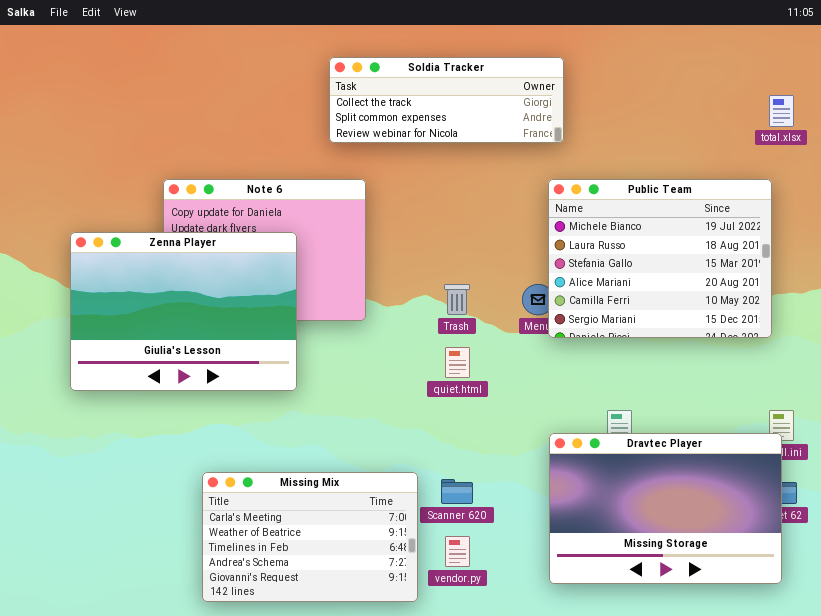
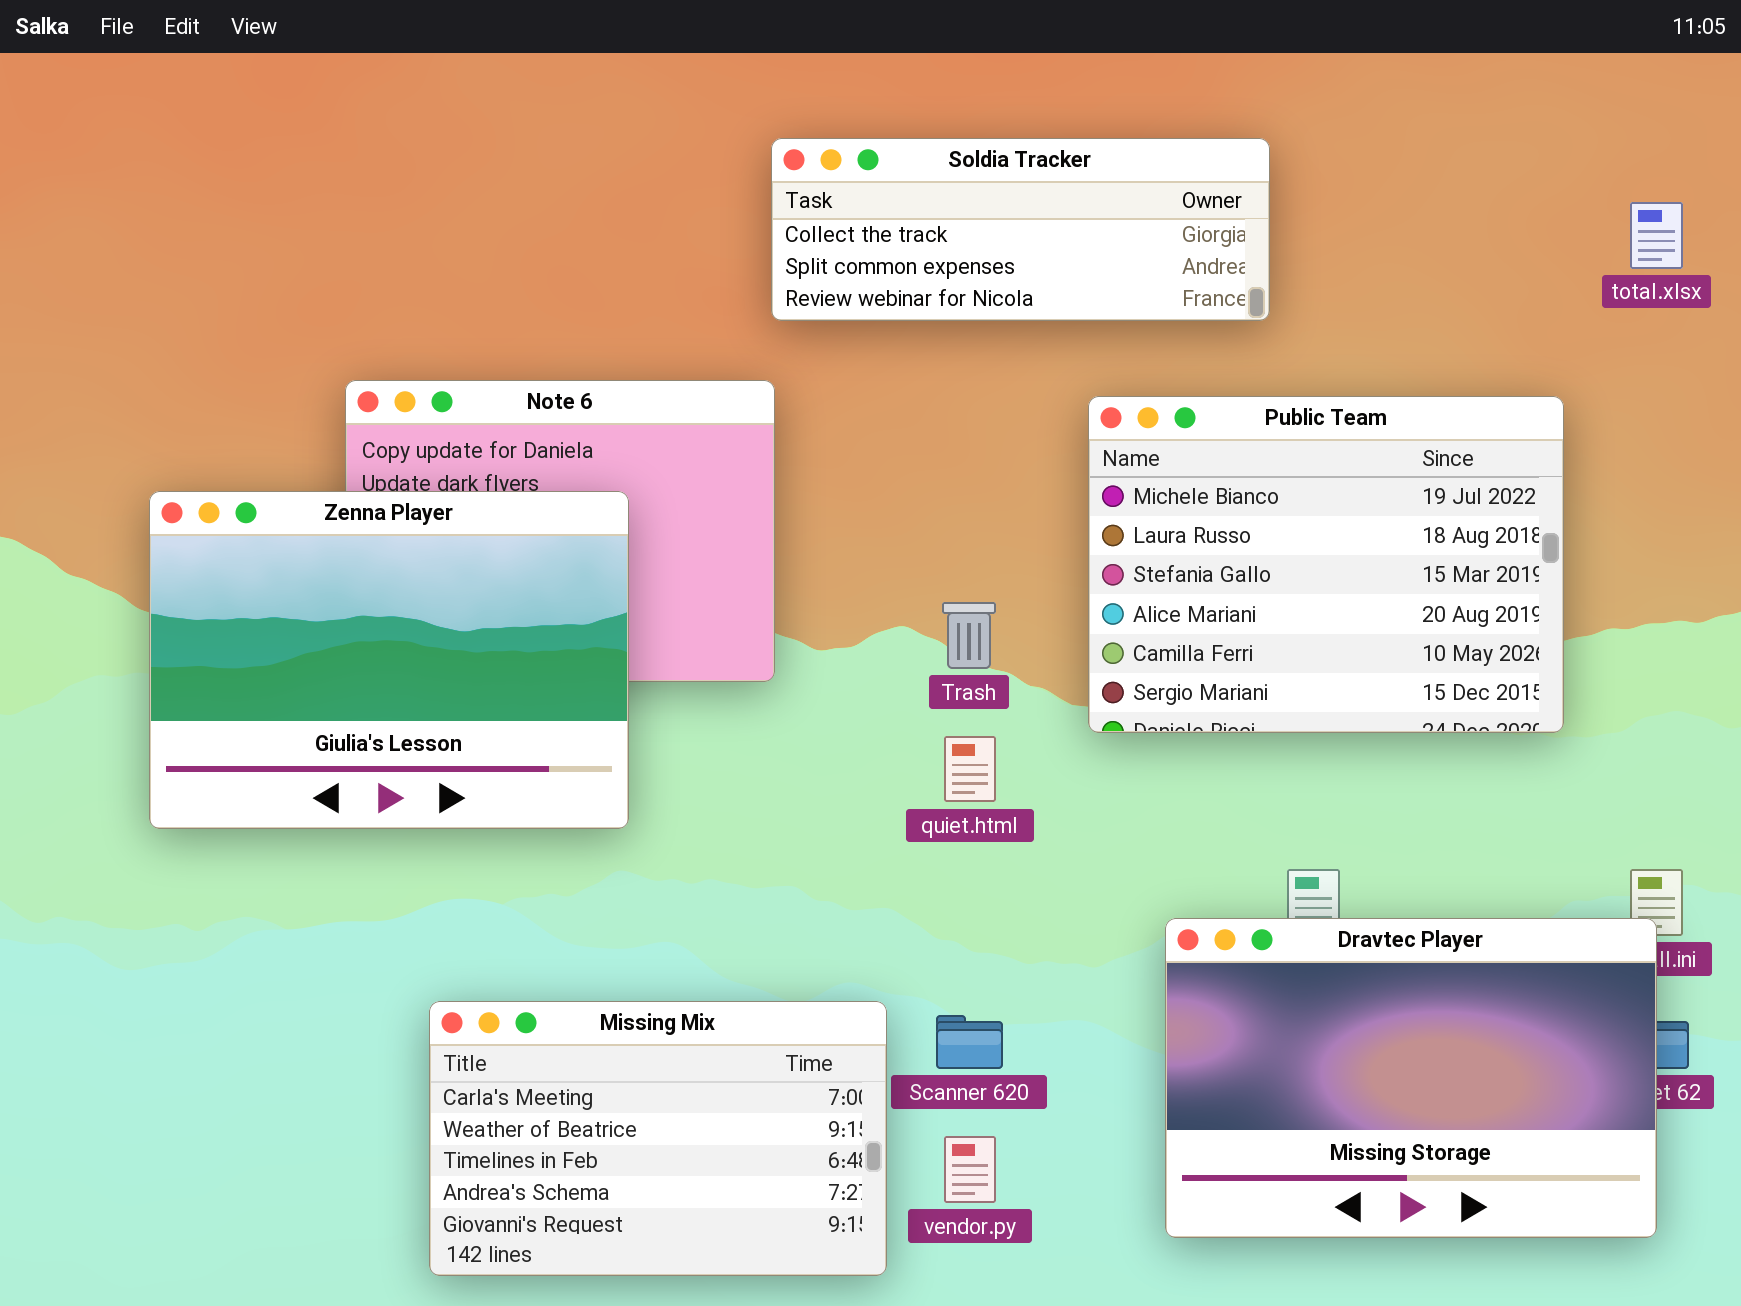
Soldia Tracker: [329,57,564,143] -> [771,138,1270,321], moved
Public Team: [548,179,772,338] -> [1088,396,1564,733], moved

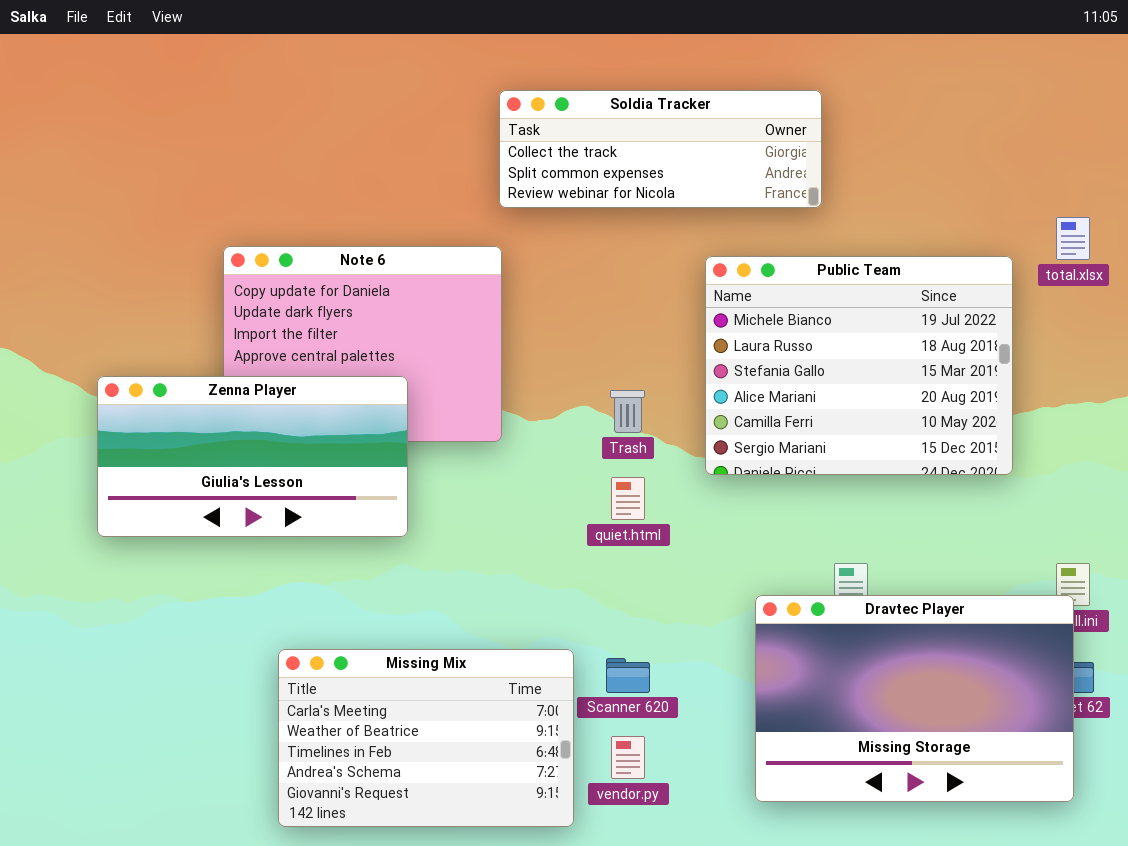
total.xlsx: [1630,202,1683,269] -> [1056,217,1090,260], moved
Zenna Player: [149,491,629,829] -> [97,376,408,537], resized

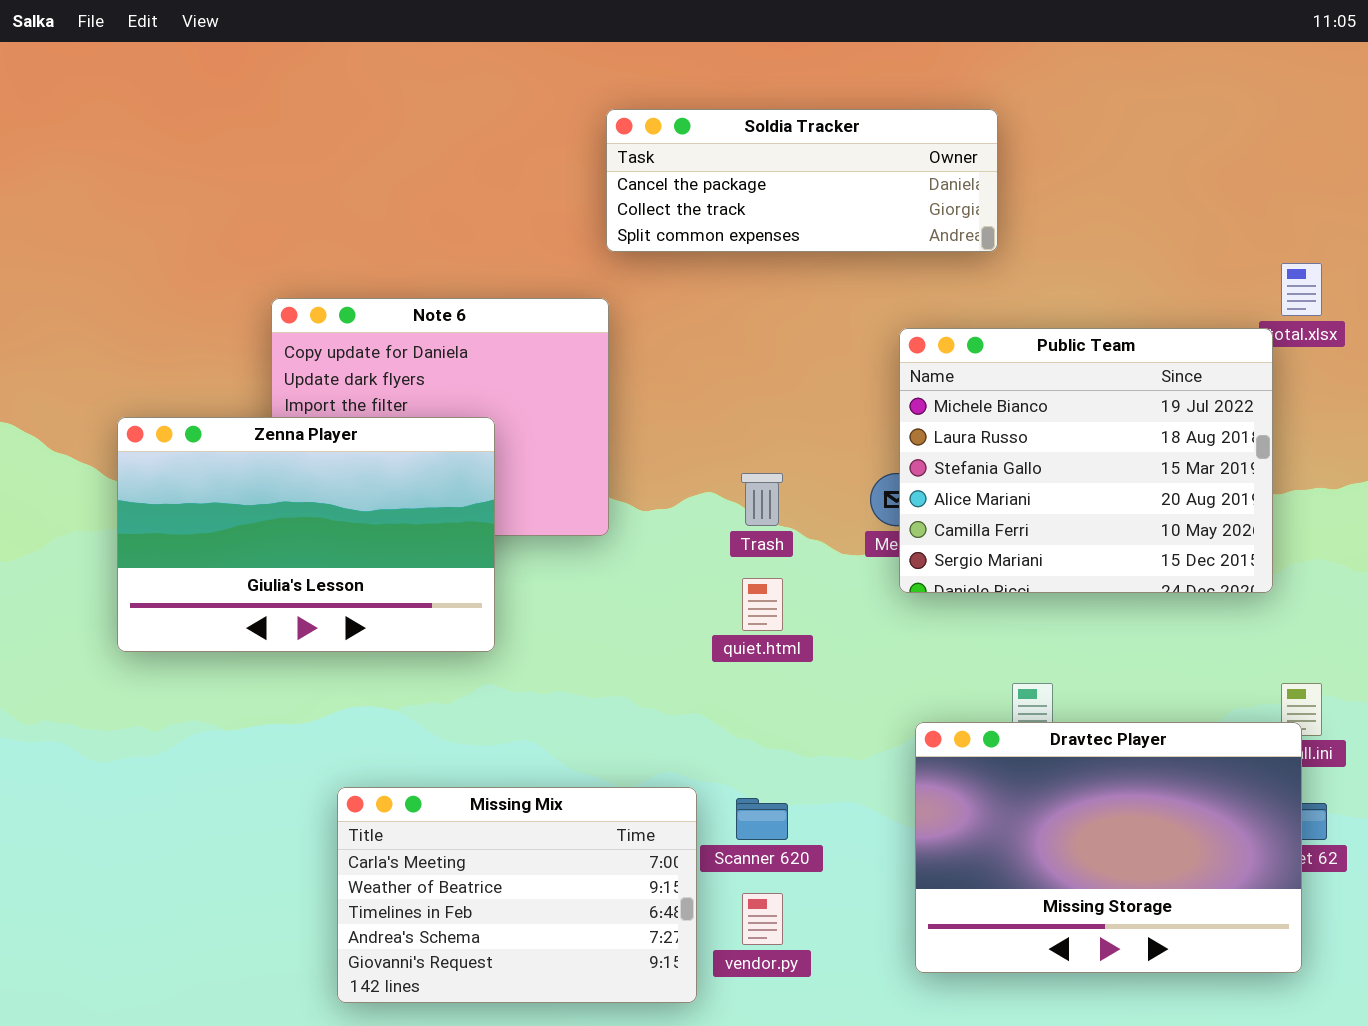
Soldia Tracker: [499,90,822,208] -> [606,109,998,252], scrolled up 1 row
Public Team: [705,256,1013,475] -> [899,328,1273,593], moved
Zenna Player: [97,376,408,537] -> [117,417,495,652], resized

